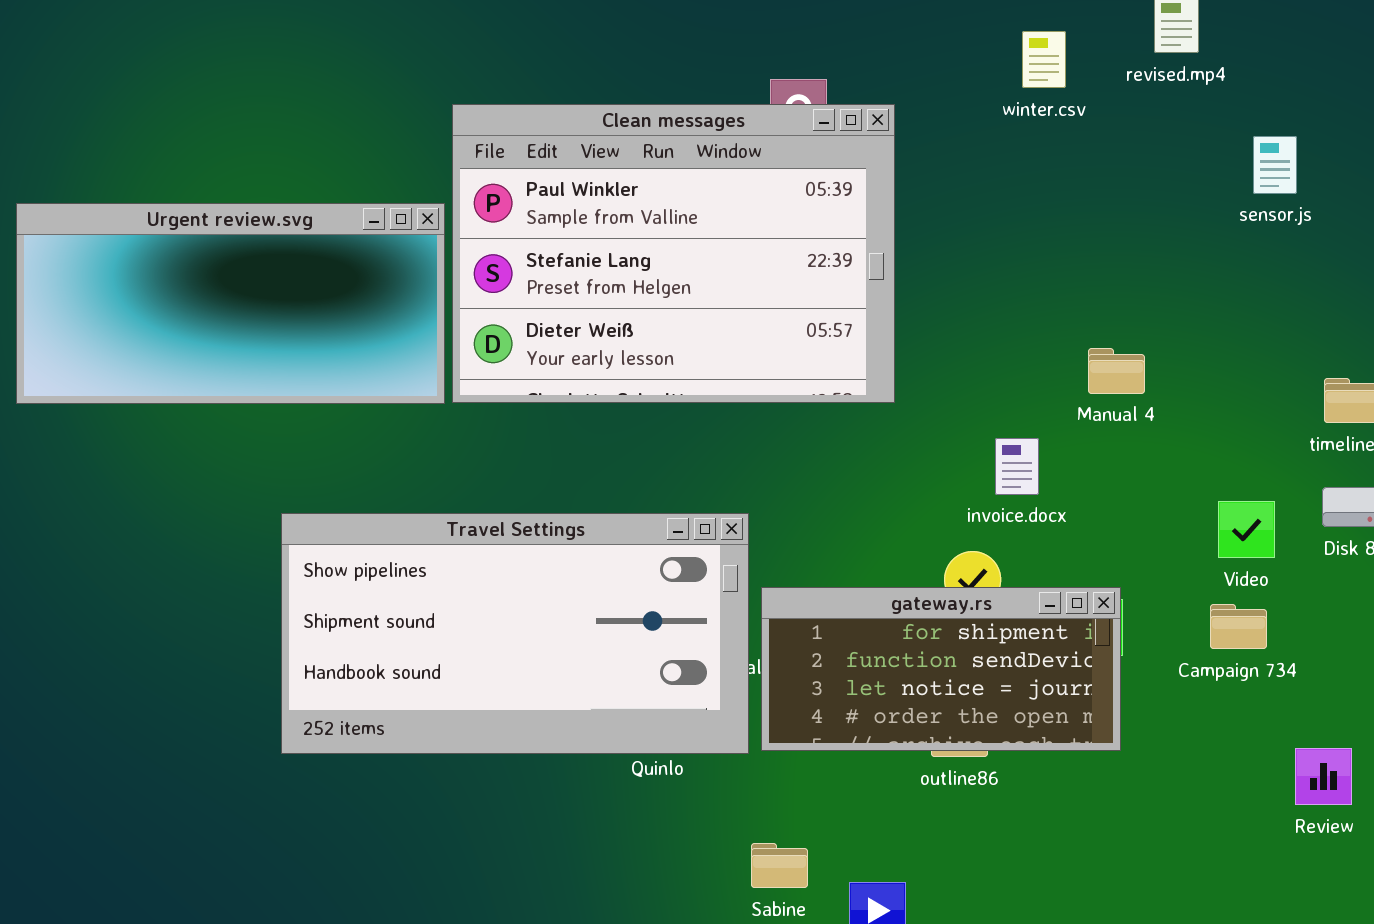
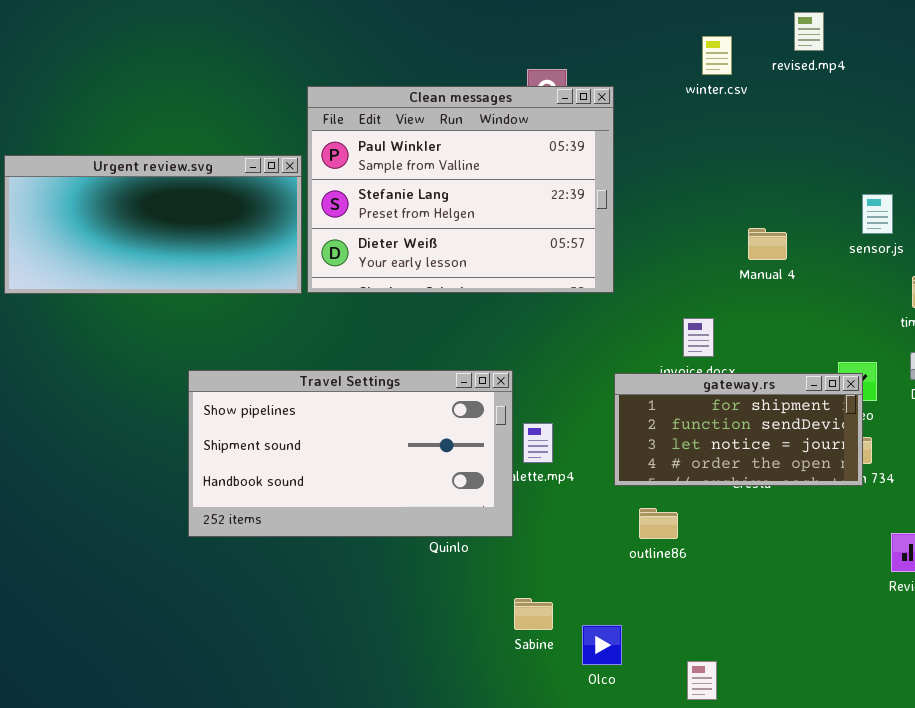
sensor.js: [1253,136,1297,194] -> [862,194,893,234], moved
Manual 4: [1088,348,1145,394] -> [748,228,787,260], moved
gateway.rs: [761,587,1121,751] -> [614,373,863,486], moved

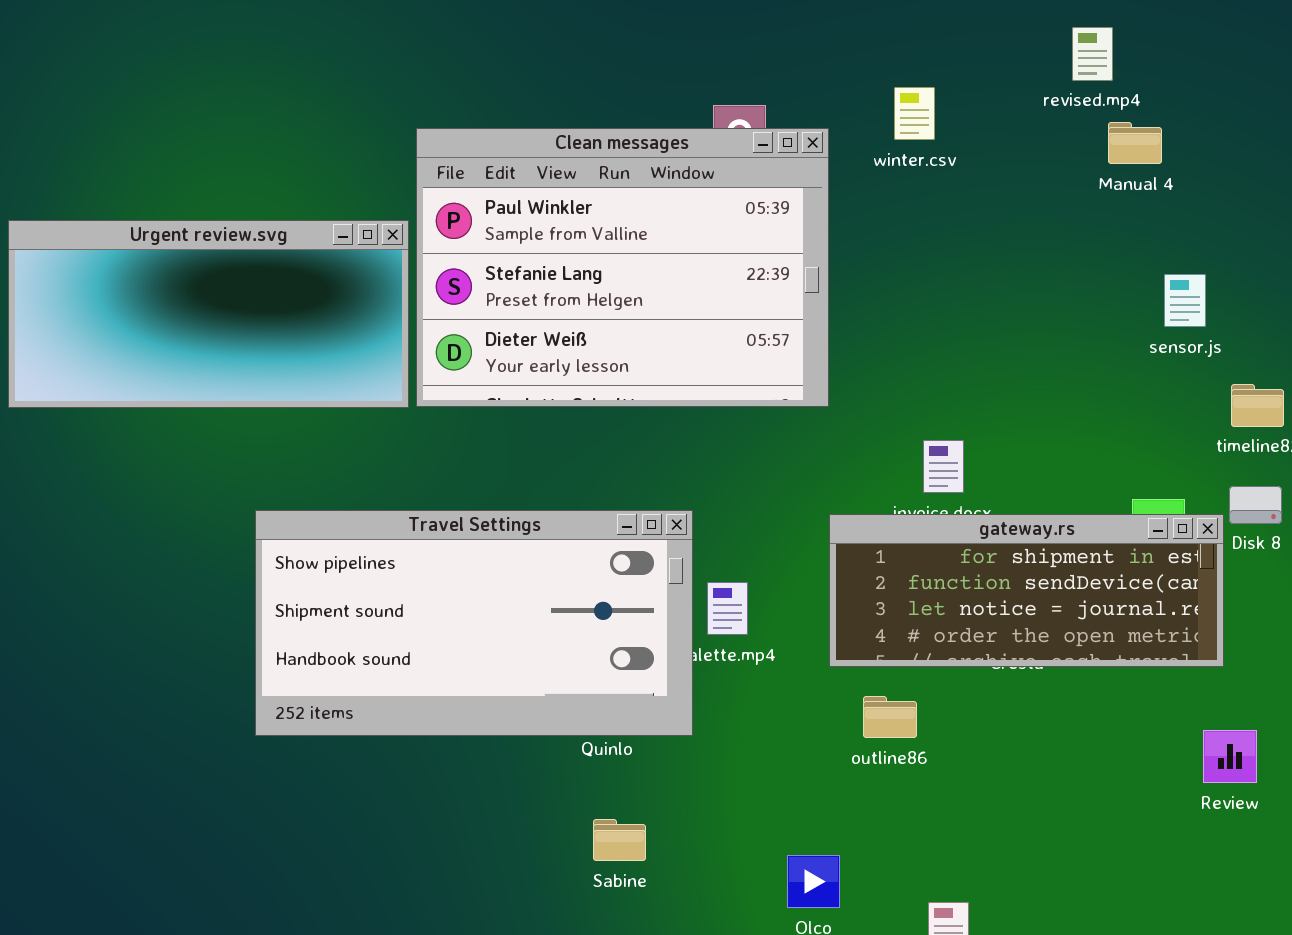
winter.csv: [702,36,732,75] -> [894,87,935,140], moved
Manual 4: [748,228,787,260] -> [1108,122,1162,164], moved
gateway.rs: [614,373,863,486] -> [829,514,1224,667], resized
Sabine: [514,598,553,630] -> [593,819,646,861], moved

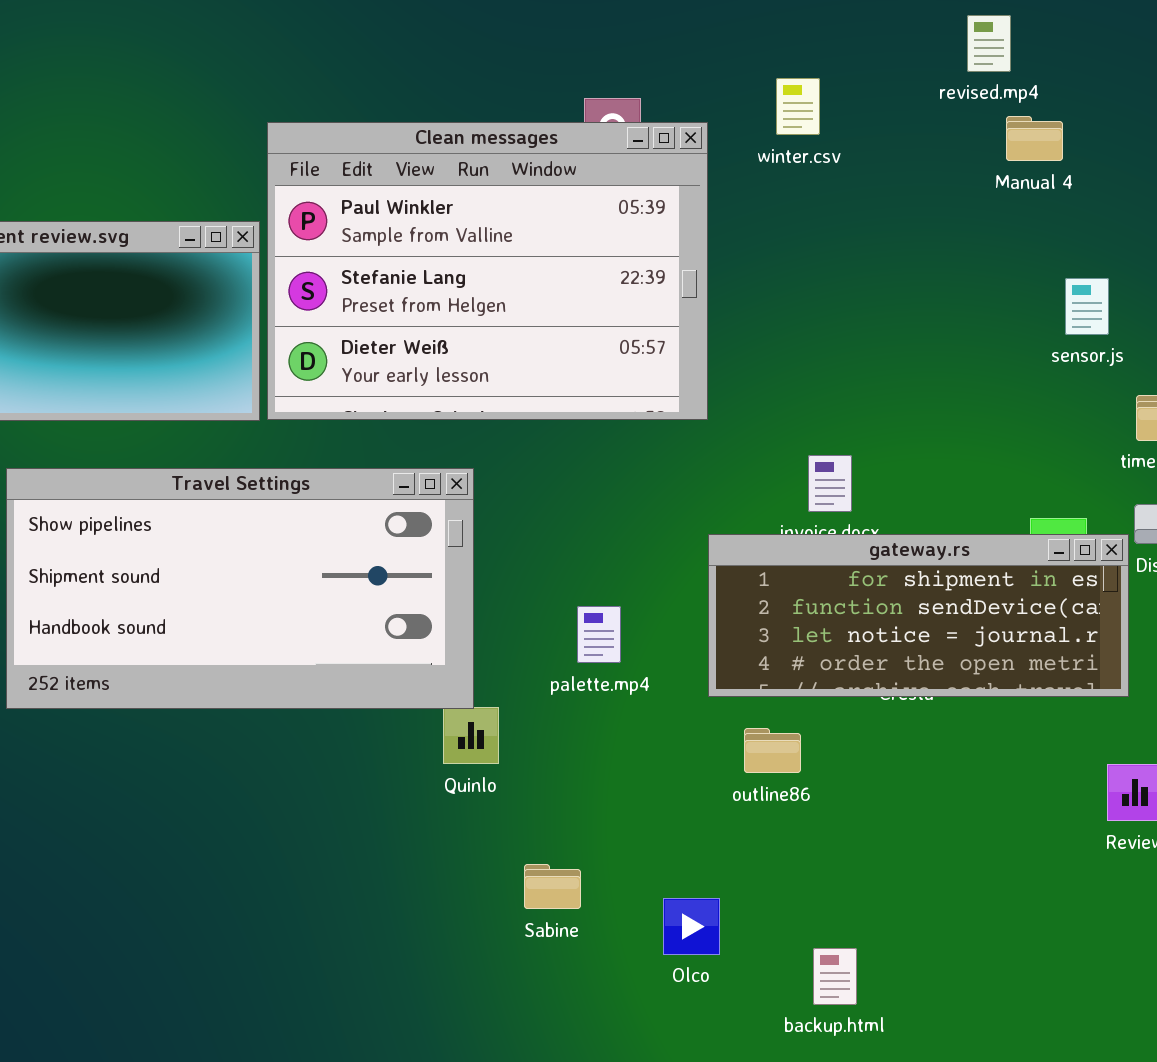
Travel Settings: [255,510,693,736] -> [6,468,474,709], moved
Sabine: [593,819,646,861] -> [524,864,581,909], moved

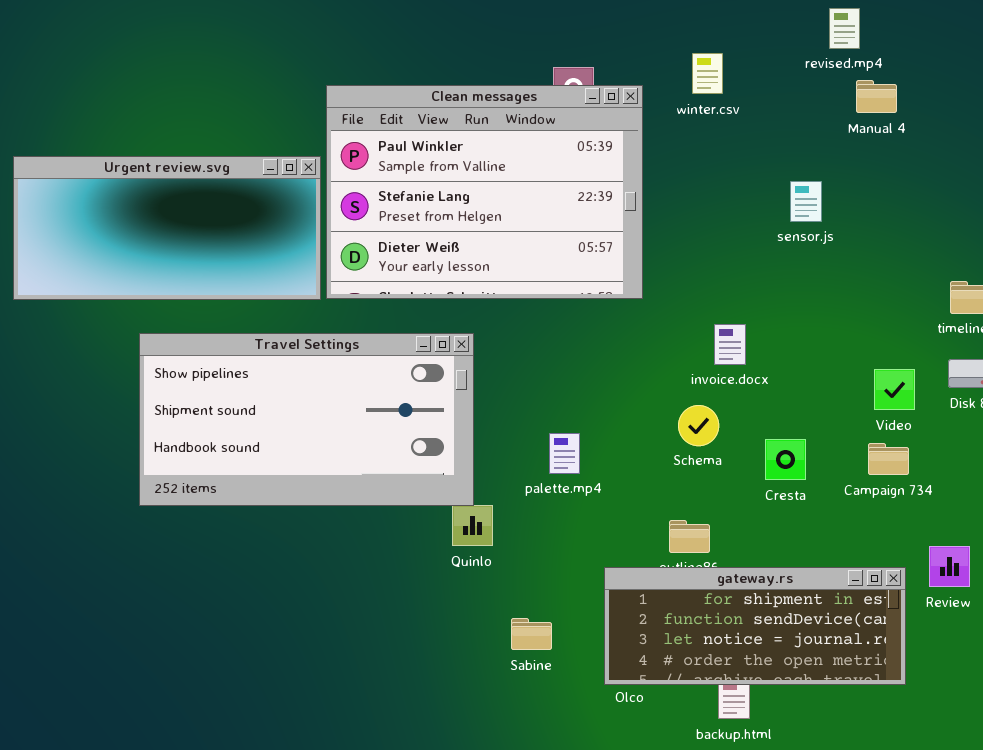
sensor.js: [1065,278,1109,335] -> [790,181,822,222], moved
gateway.rs: [708,534,1129,697] -> [604,567,906,685], moved

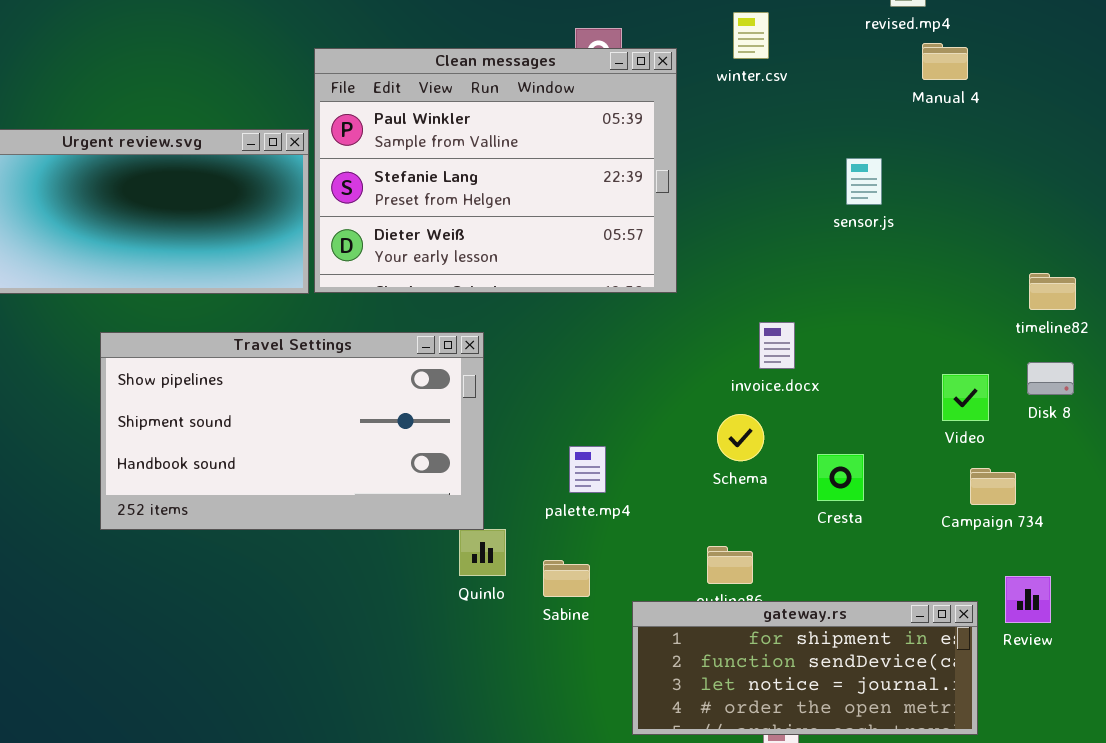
Campaign 734: [868,443,909,475] -> [970,468,1016,505], moved
Sabine: [511,618,552,650] -> [543,560,590,597], moved

